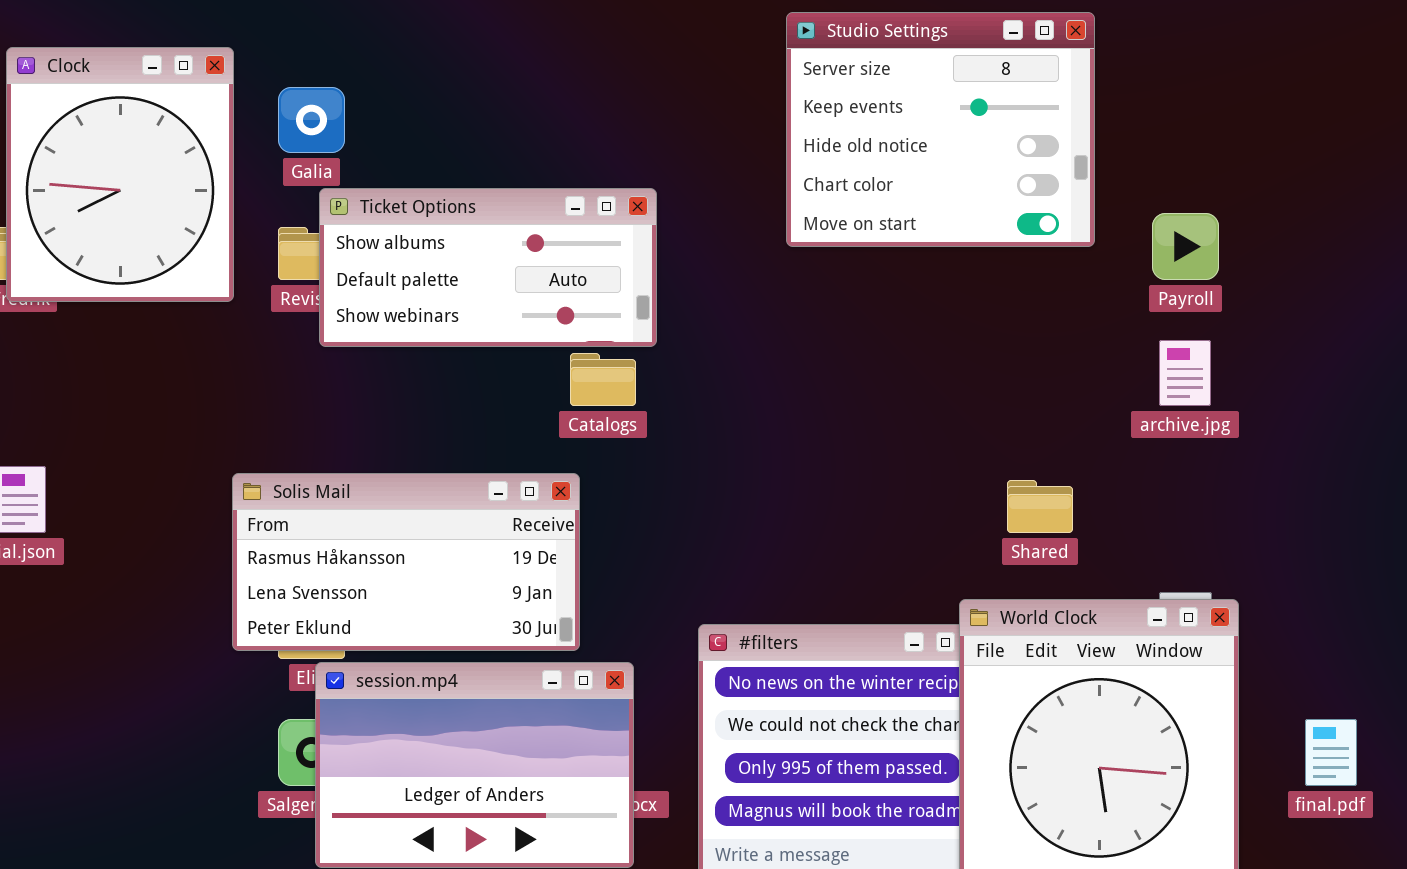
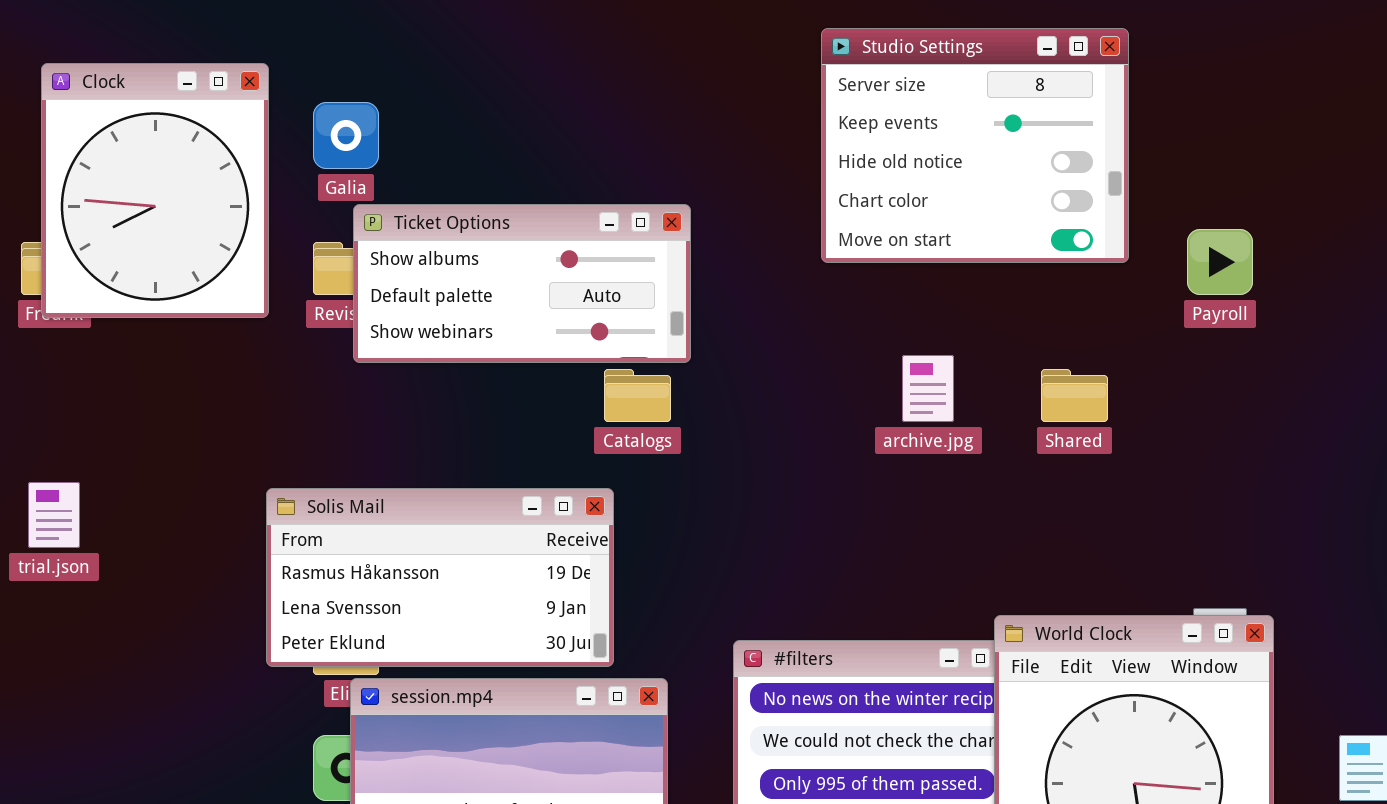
archive.jpg: [1159,340,1211,406] -> [902,355,954,422], moved
Shared: [1007,480,1073,533] -> [1041,369,1108,422], moved

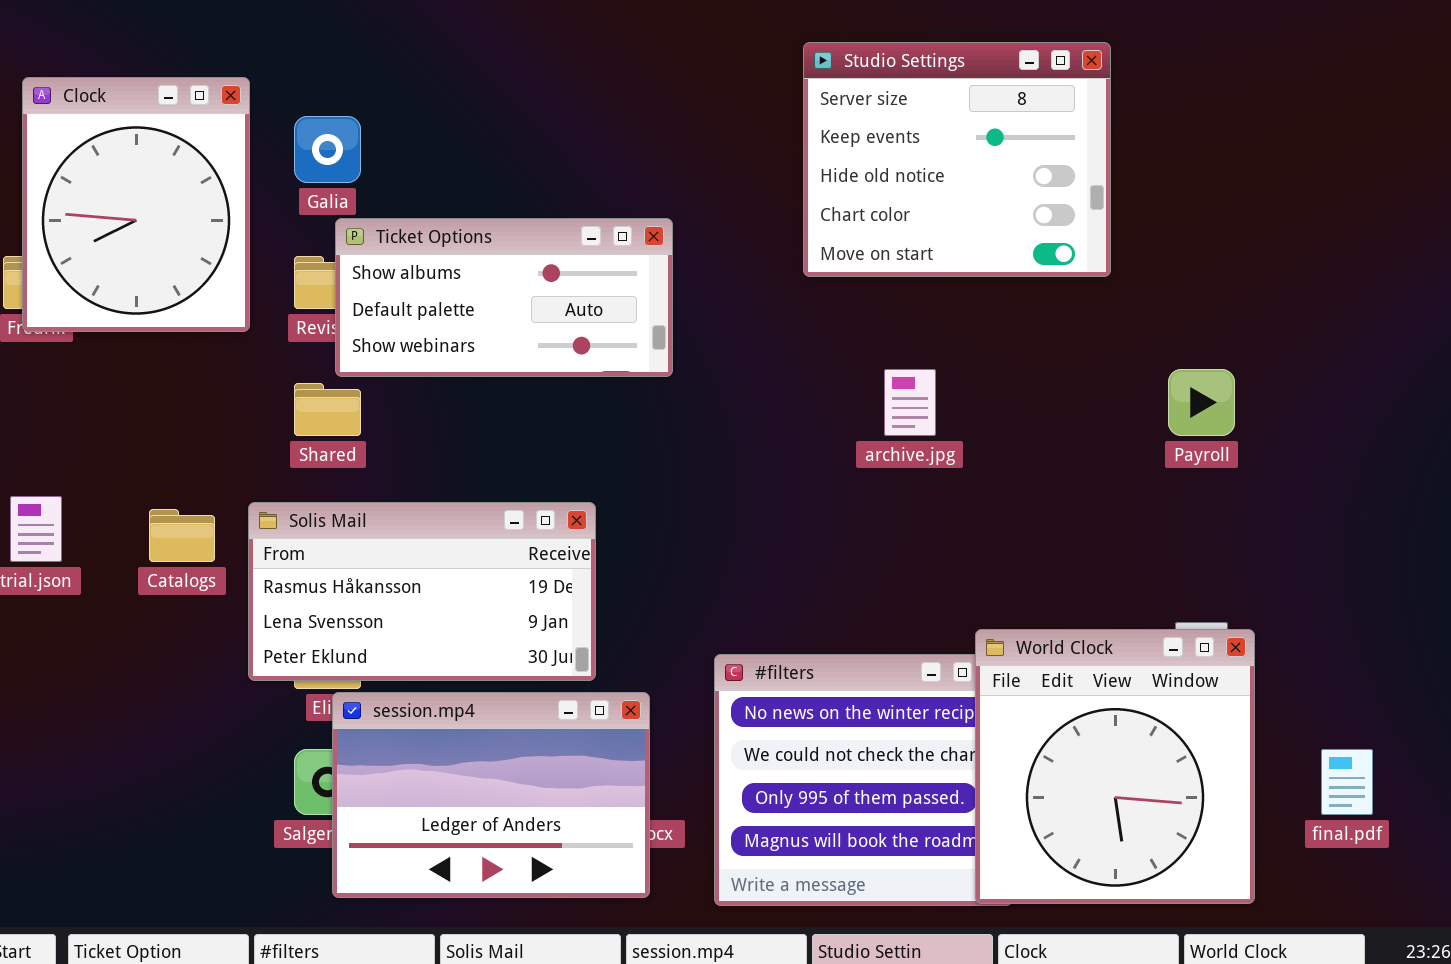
Payroll: [1187,229,1253,295] -> [1168,369,1235,436], moved
Catalogs: [604,369,671,422] -> [149,509,215,562], moved
Shared: [1041,369,1108,422] -> [294,383,361,436], moved

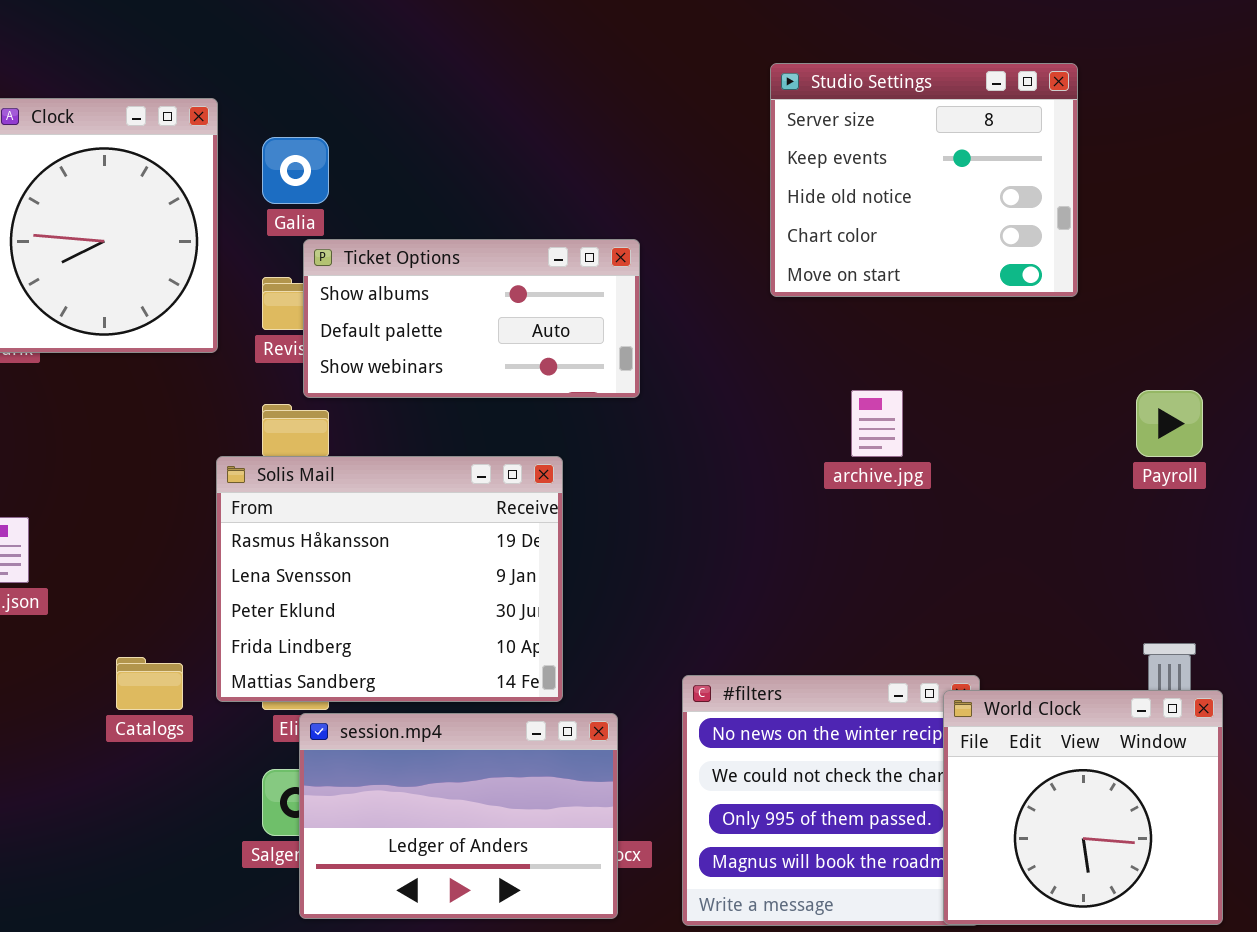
Solis Mail: [248,502,596,681] -> [216,456,563,702], resized
Catalogs: [149,509,215,562] -> [116,657,183,710], moved
World Clock: [975,629,1255,904] -> [943,690,1223,925], resized

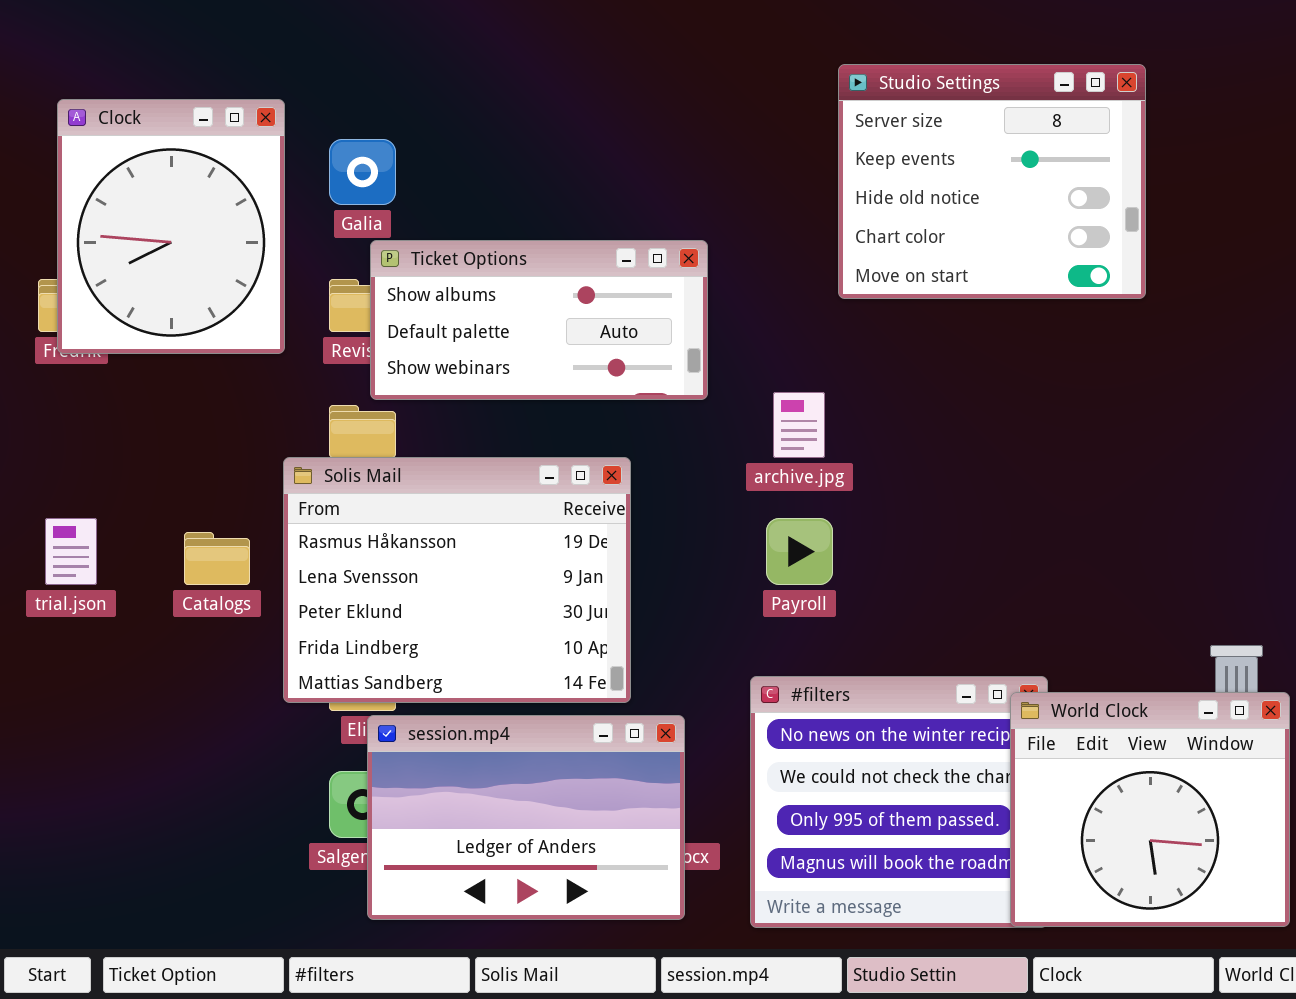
archive.jpg: [851,390,903,457] -> [773,392,825,458], moved
Payroll: [1136,390,1203,457] -> [766,518,833,585], moved
Catalogs: [116,657,183,710] -> [184,532,250,585], moved

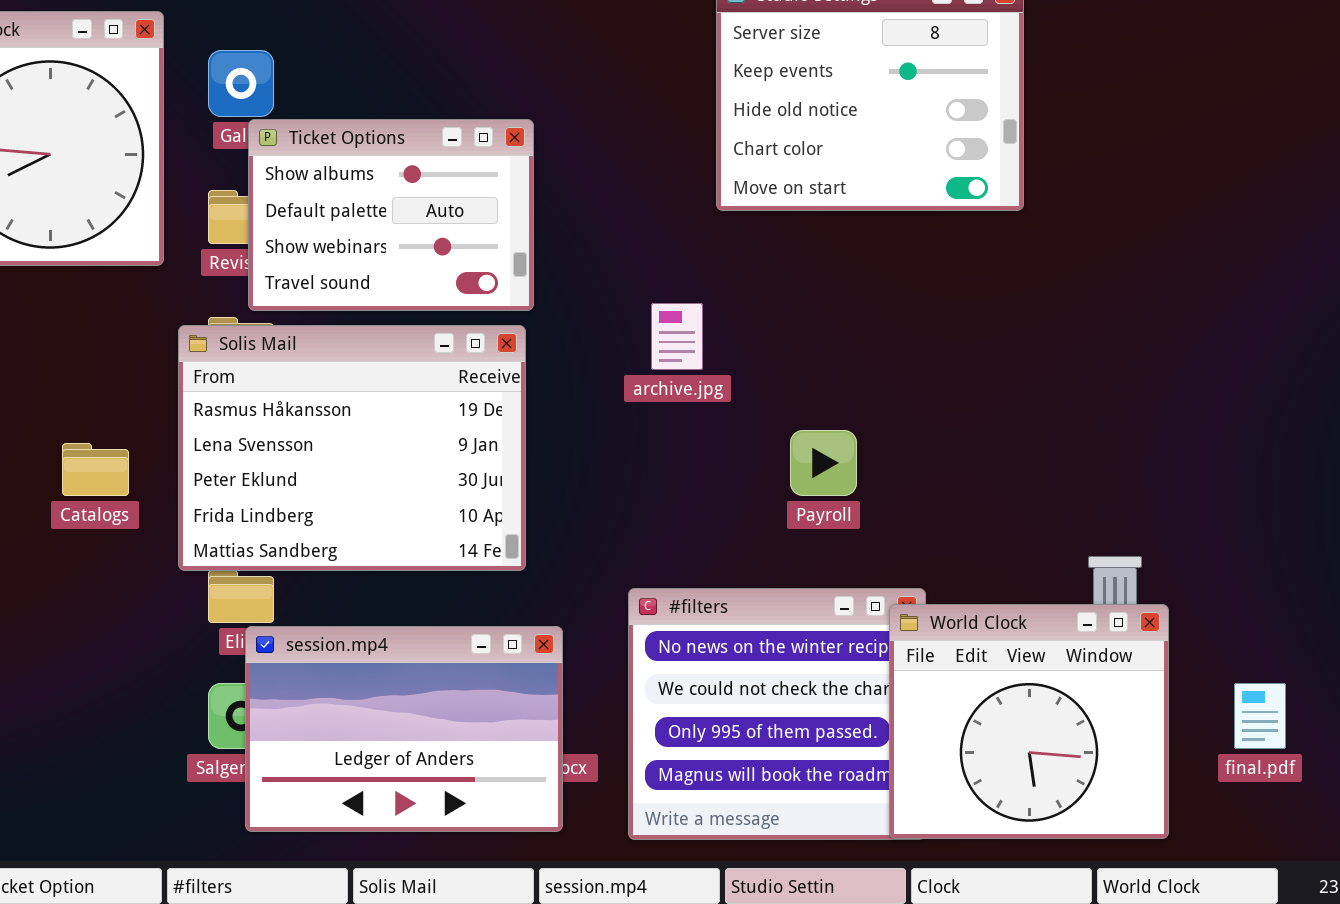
Ticket Options: [370,240,708,400] -> [248,119,534,311], resized
Solis Mail: [283,457,631,703] -> [178,325,526,571], moved
Payroll: [766,518,833,585] -> [790,430,857,496], moved

